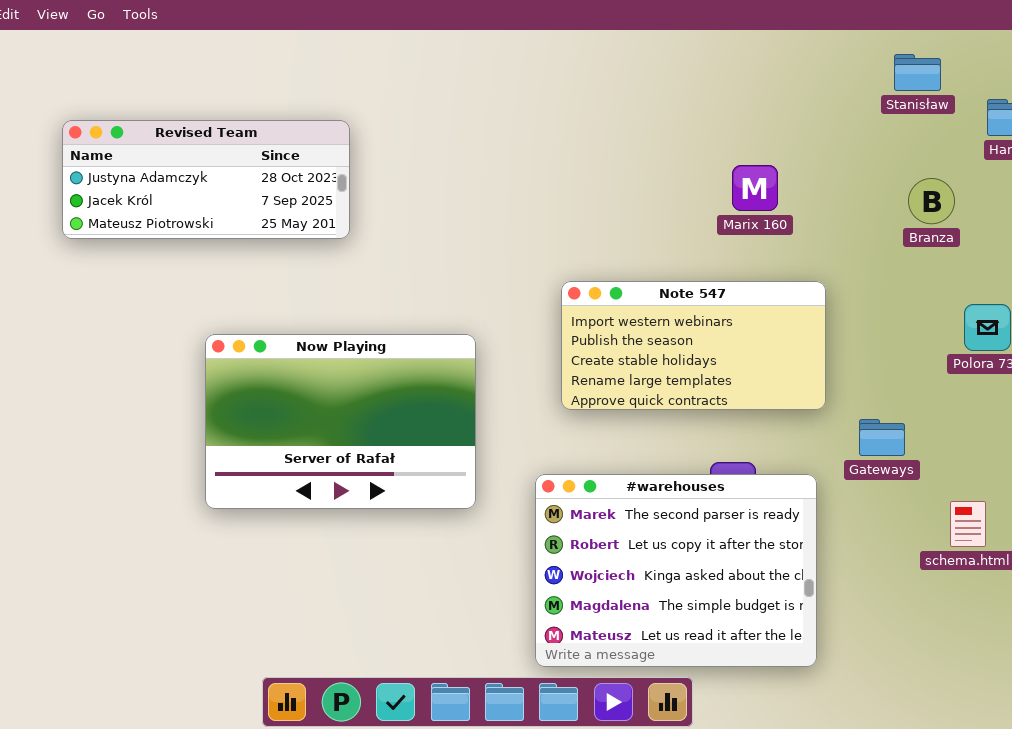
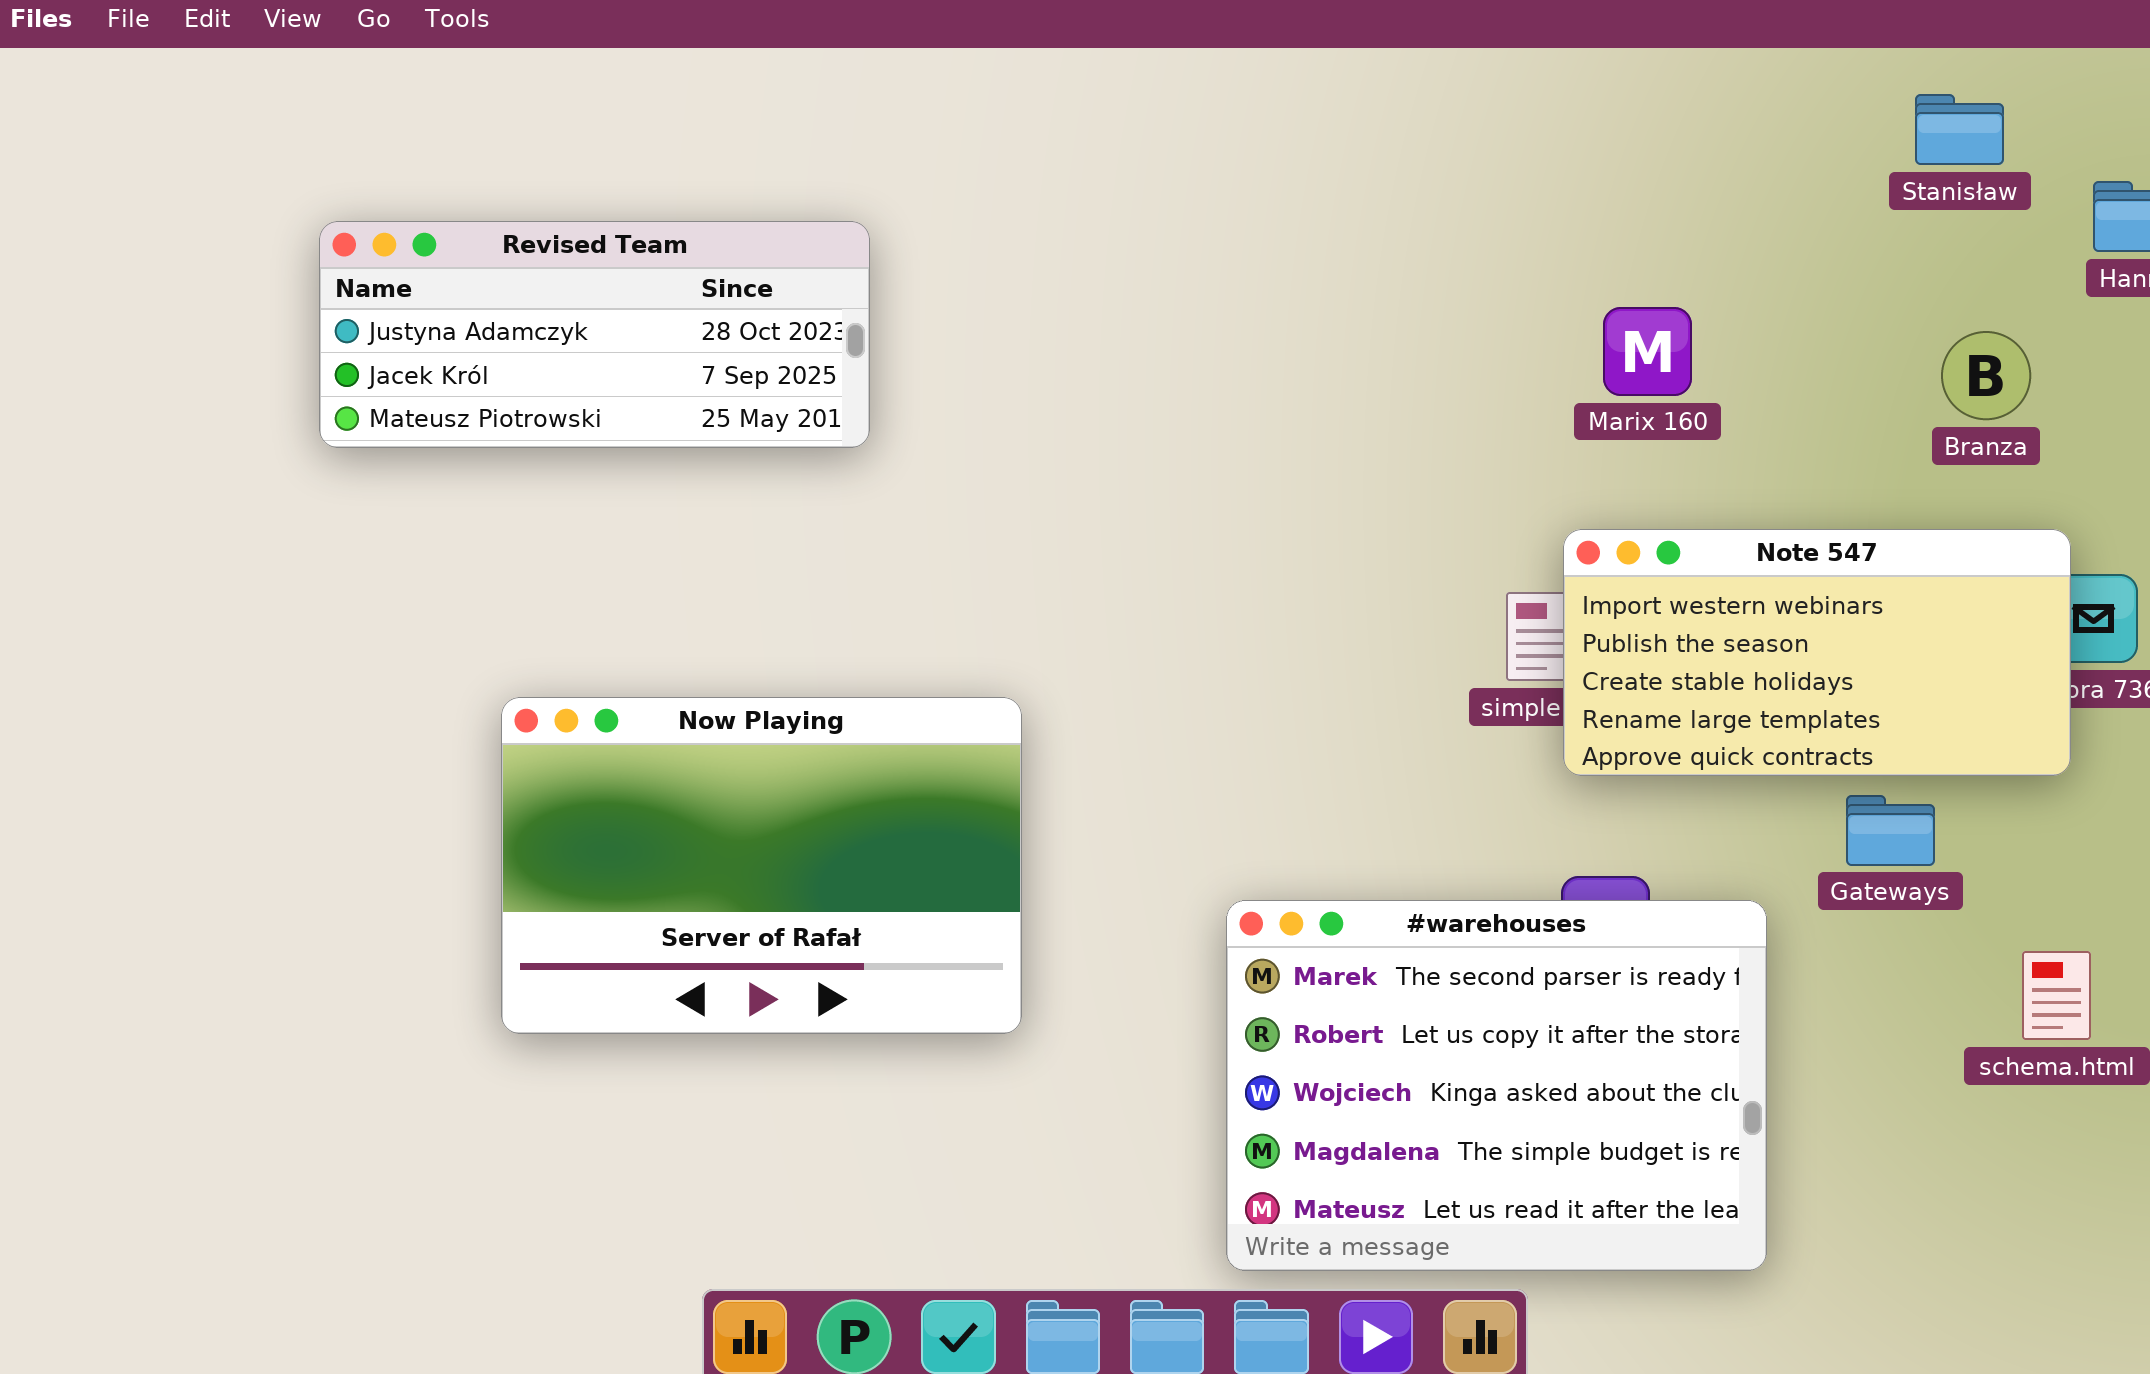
Note 547: [561,281,826,410] -> [1563,529,2071,776], moved
Now Playing: [205,334,476,509] -> [501,697,1022,1034], moved

